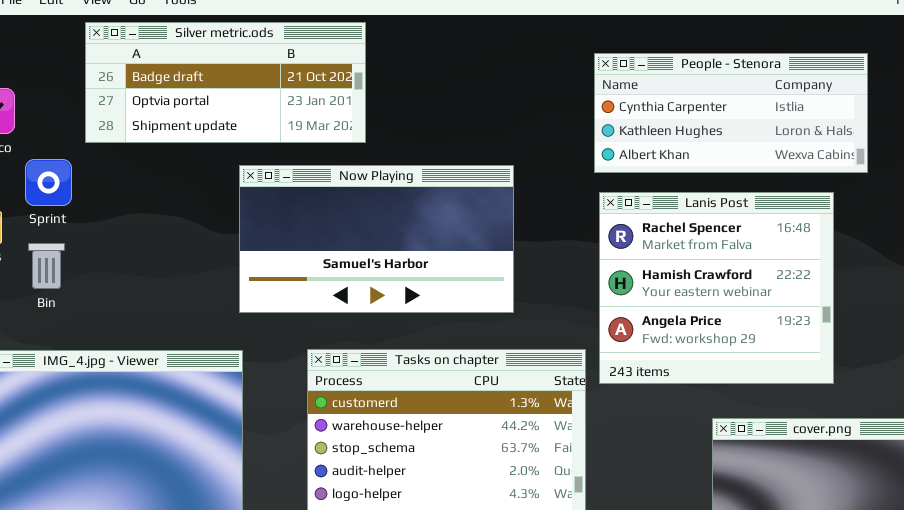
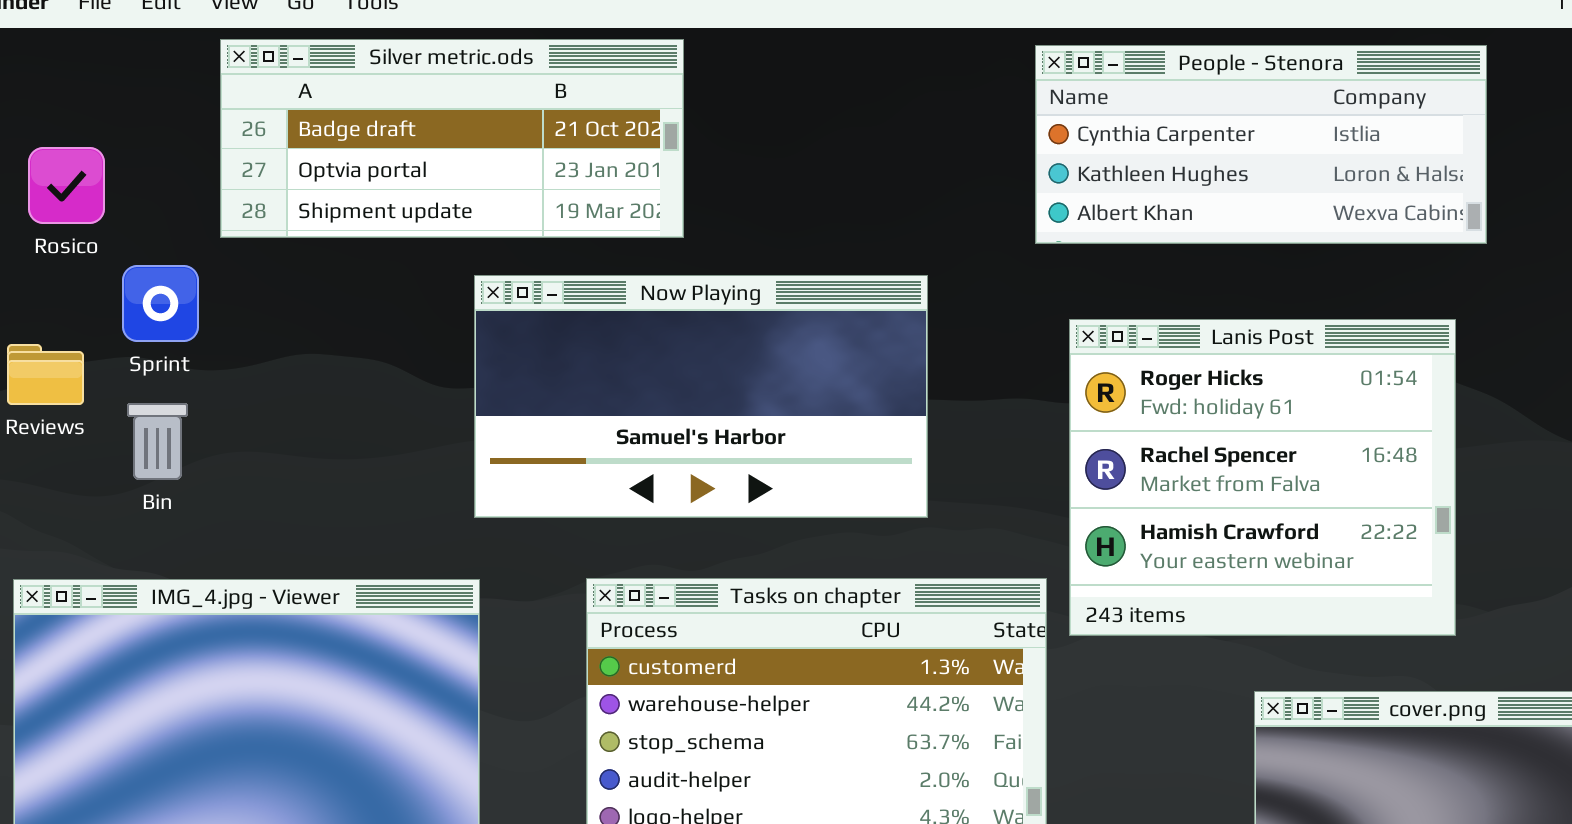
People - Stenora: [594,53,868,173] -> [1035,45,1487,244], moved
Lanis Post: [599,192,834,384] -> [1069,319,1456,636], scrolled up 1 row

